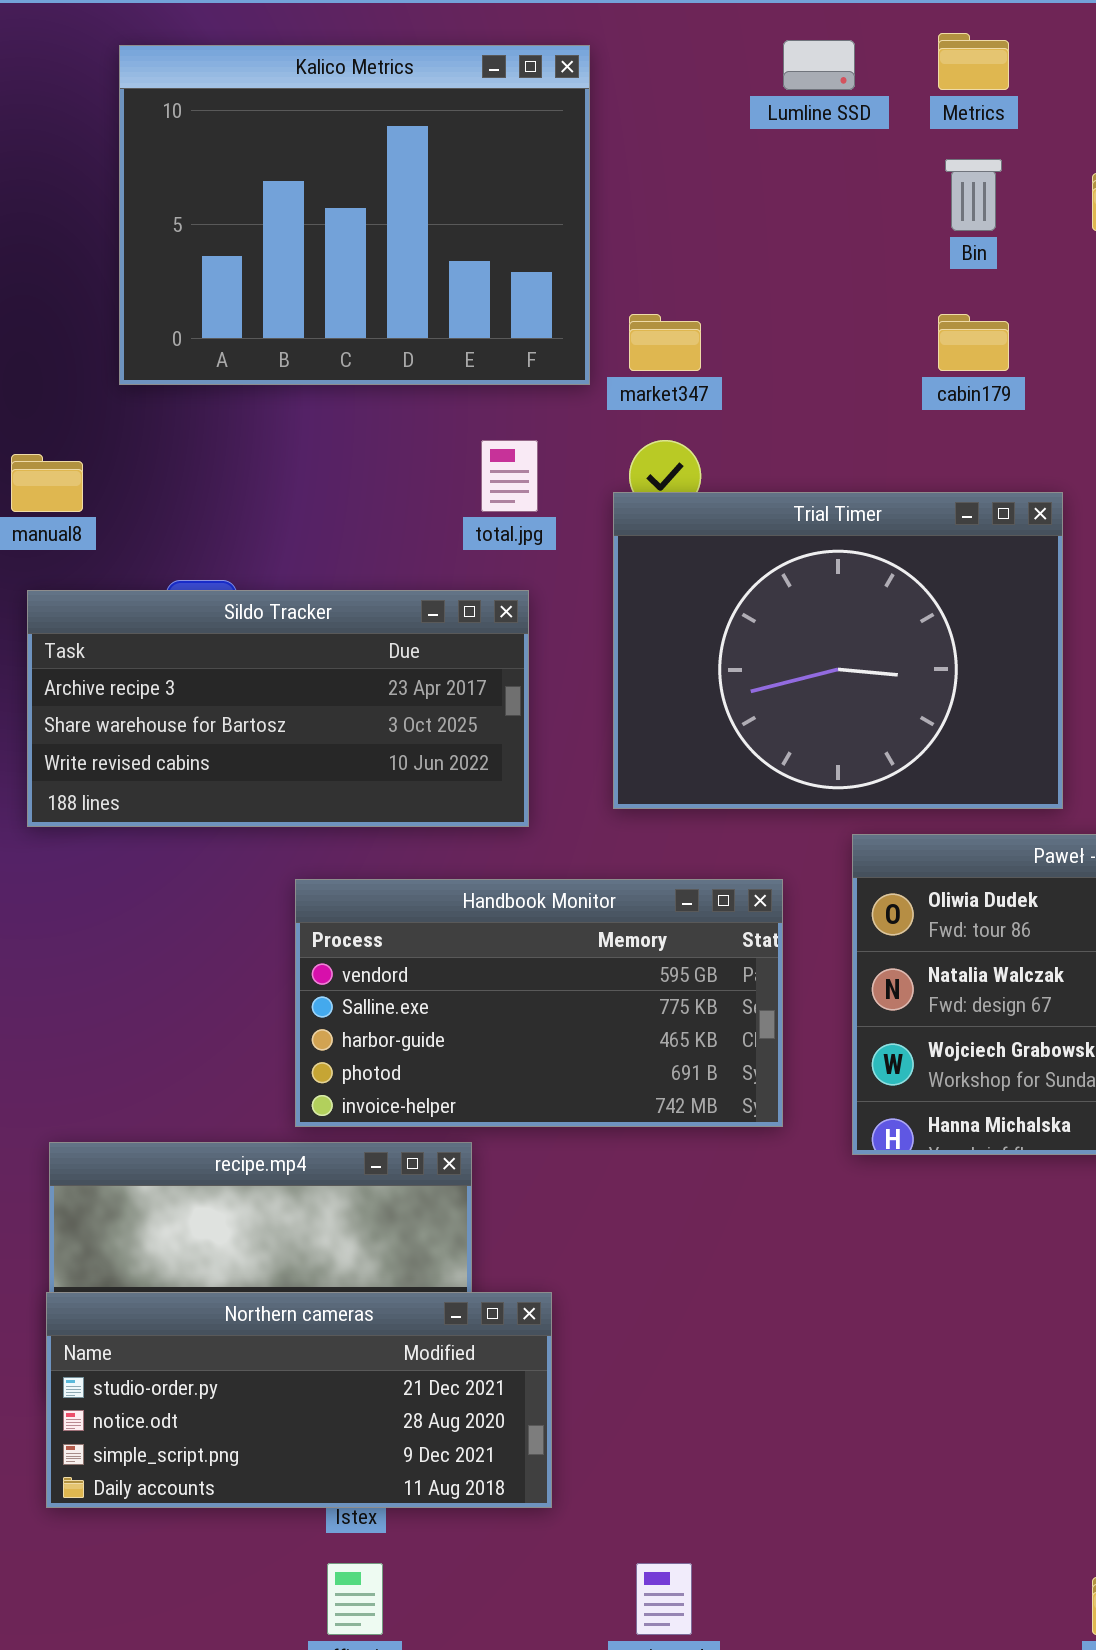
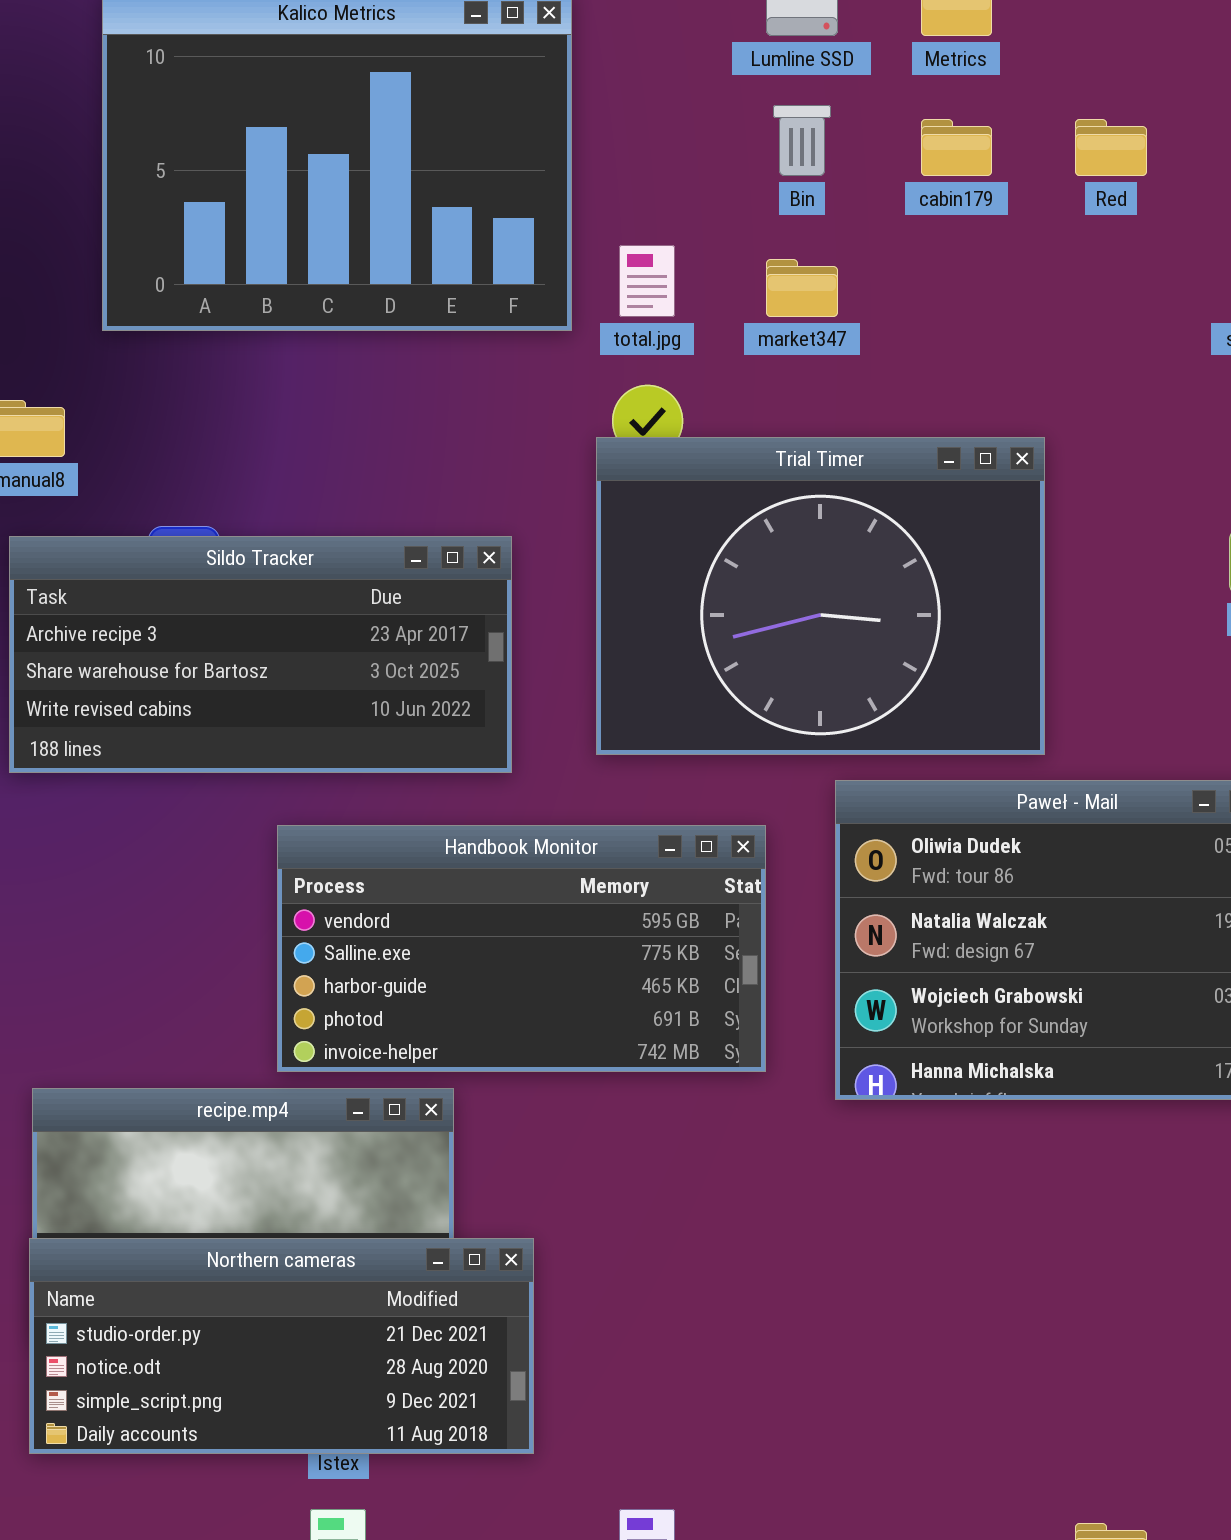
Bin: [945,159,1002,231] -> [773,105,831,176], moved
market347: [629,314,701,371] -> [766,259,838,317], moved
cabin179: [938,314,1009,371] -> [921,119,992,176], moved
total.jpg: [481,440,538,512] -> [619,245,675,317], moved

